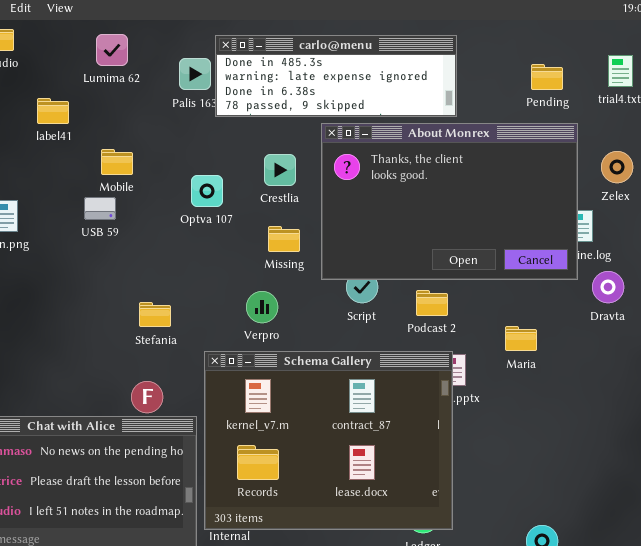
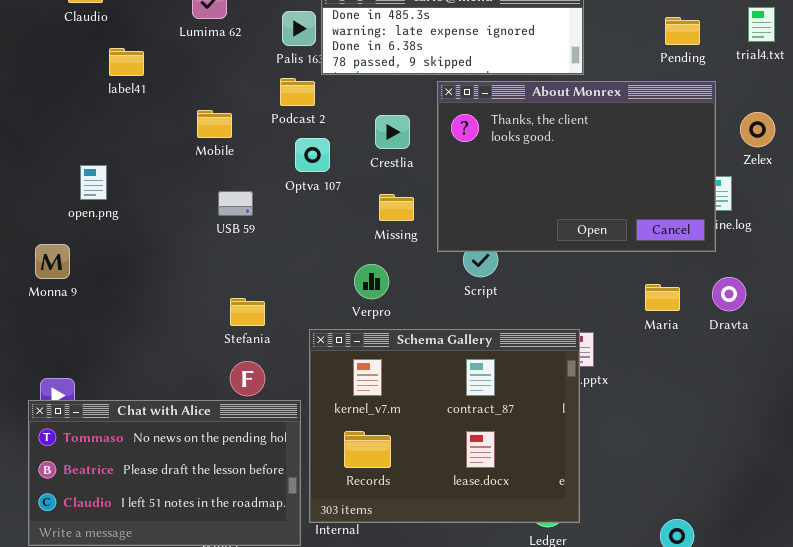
label41: [37,98,69,124] -> [109,48,144,76], moved
USB 59: [84,197,116,220] -> [218,191,253,216], moved
Dravta: [592,271,624,303] -> [712,277,746,311], moved
Podcast 2: [416,290,448,316] -> [280,78,315,106], moved
Stefania: [139,302,171,327] -> [230,298,265,326], moved
Maria: [505,326,537,351] -> [645,284,680,311], moved

